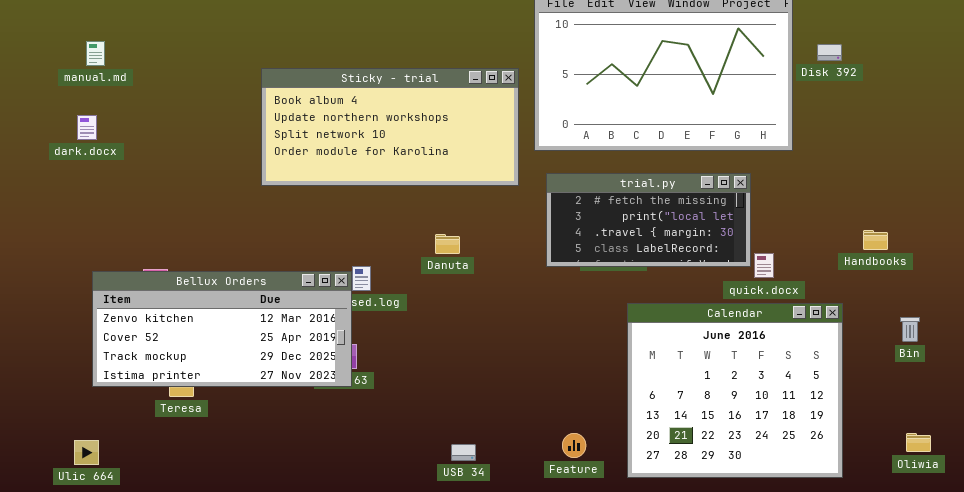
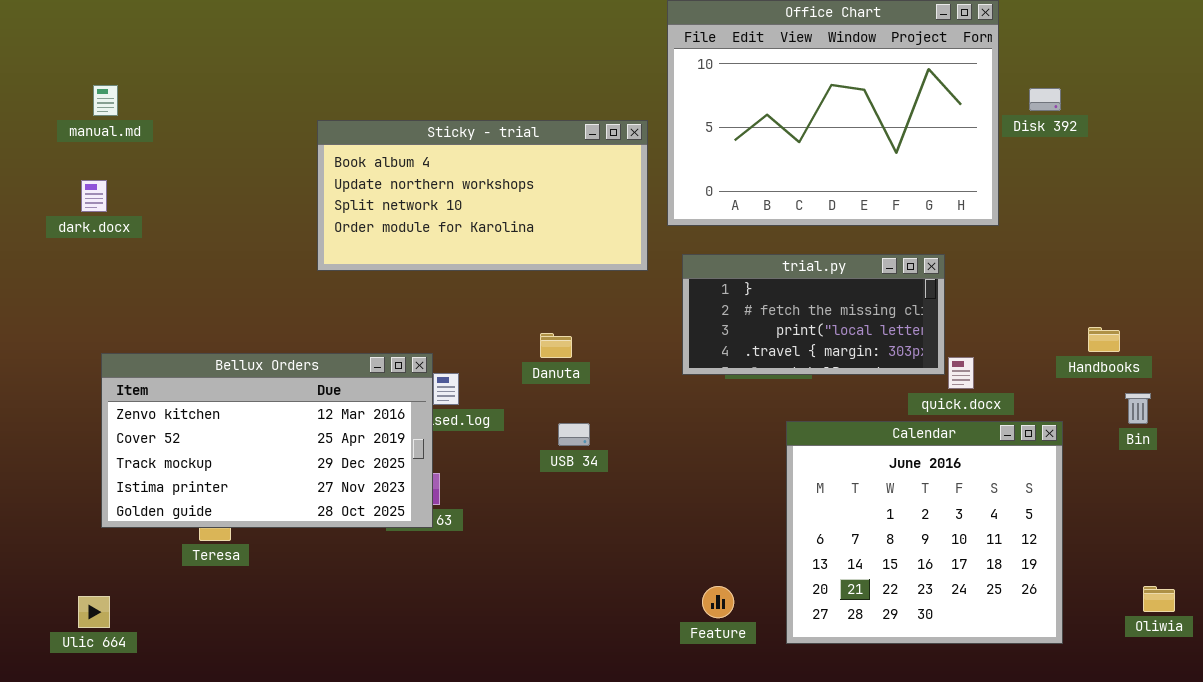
trial.py: [546,173,751,267] -> [682,254,945,375], scrolled up 1 row
Bellux Orders: [92,271,352,387] -> [101,353,433,528], resized
Bin: [900,317,920,342] -> [1125,393,1151,424], moved
USB 34: [451,444,476,461] -> [558,423,590,446], moved

